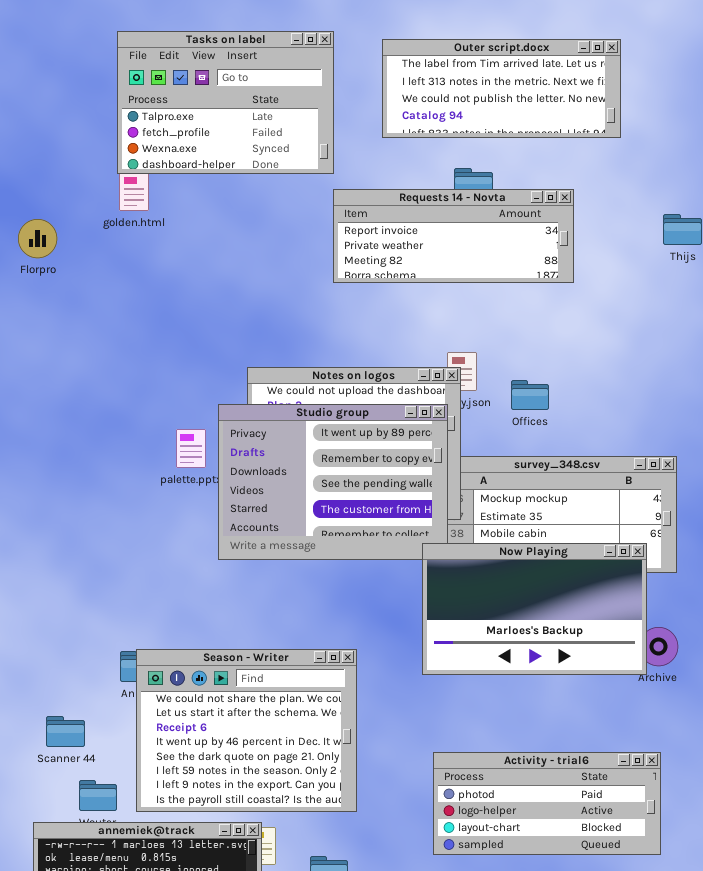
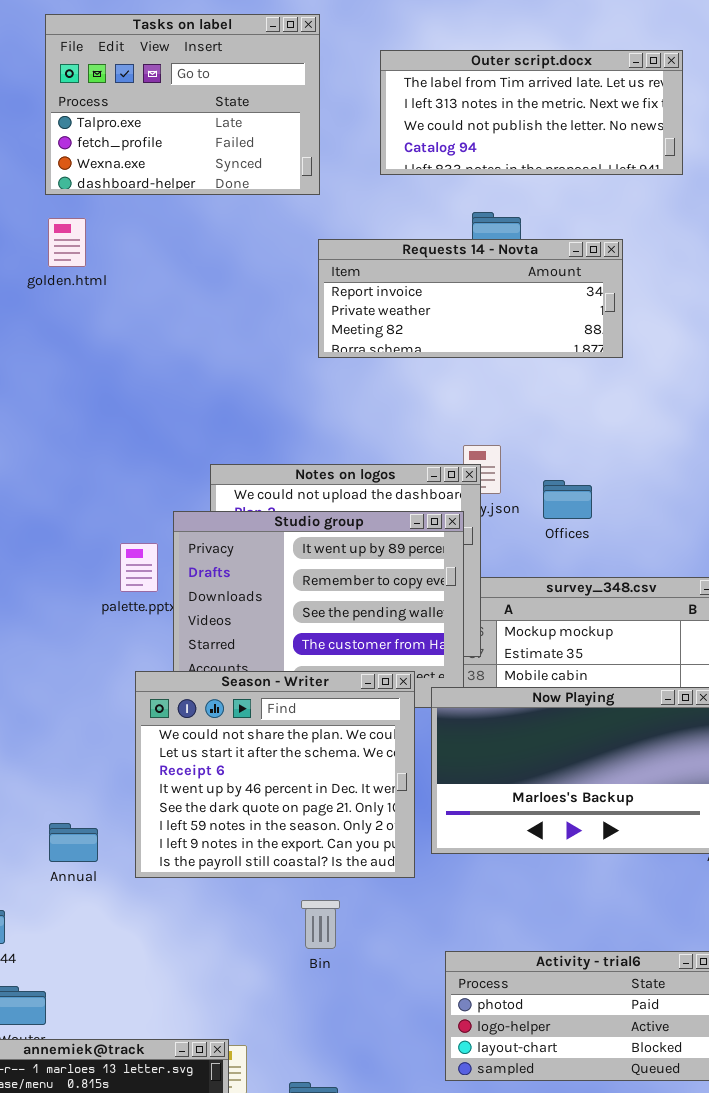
Tasks on label: [117,31,334,174] -> [45,14,320,195], moved
Season - Writer: [136,649,357,812] -> [135,671,415,878], moved

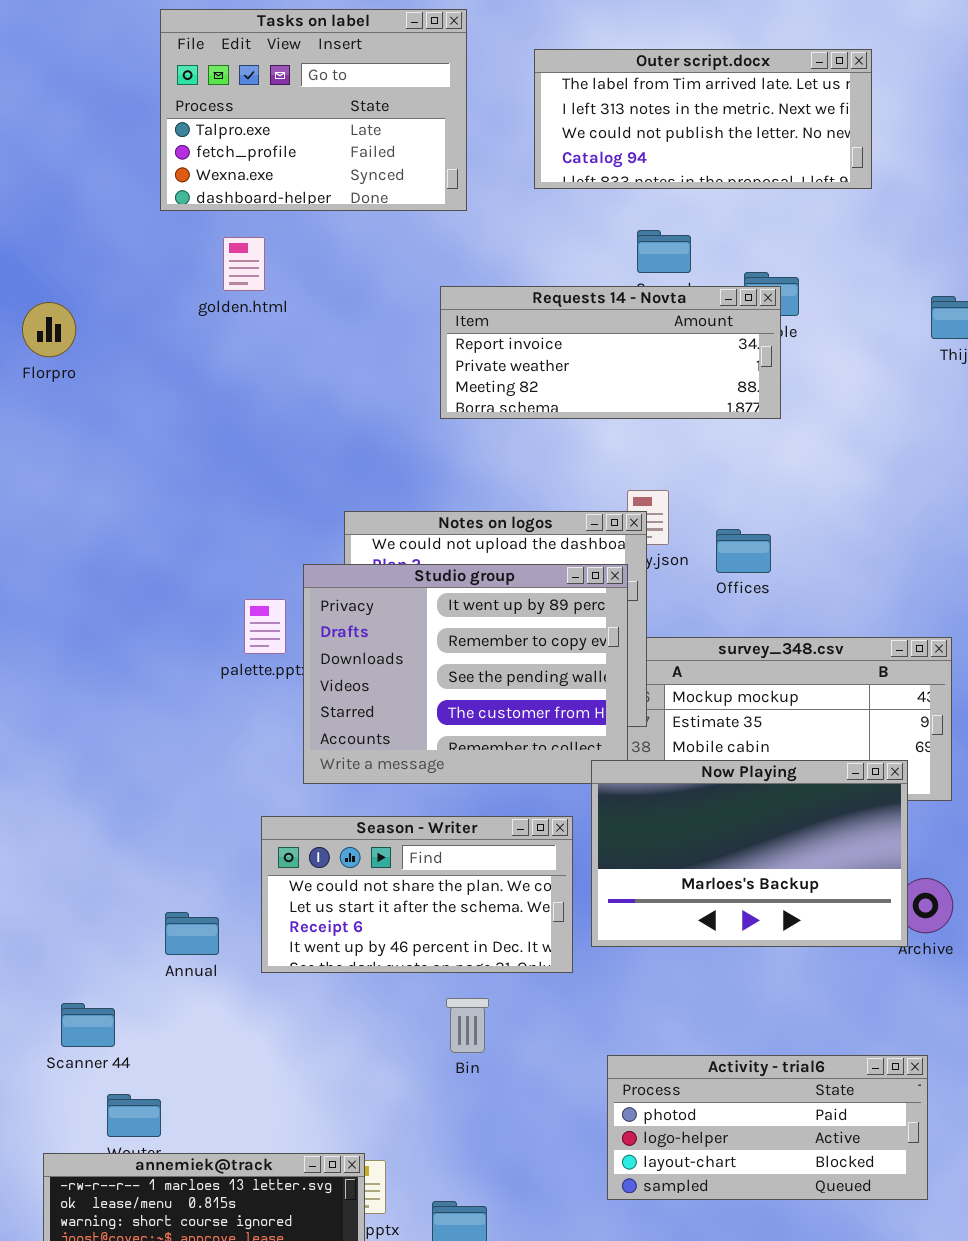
golden.html: [48,218,86,267] -> [223,237,265,291], moved
Requests 14 - Novta: [318,239,623,358] -> [440,286,781,419], moved
Season - Writer: [135,671,415,878] -> [261,816,573,973], resized

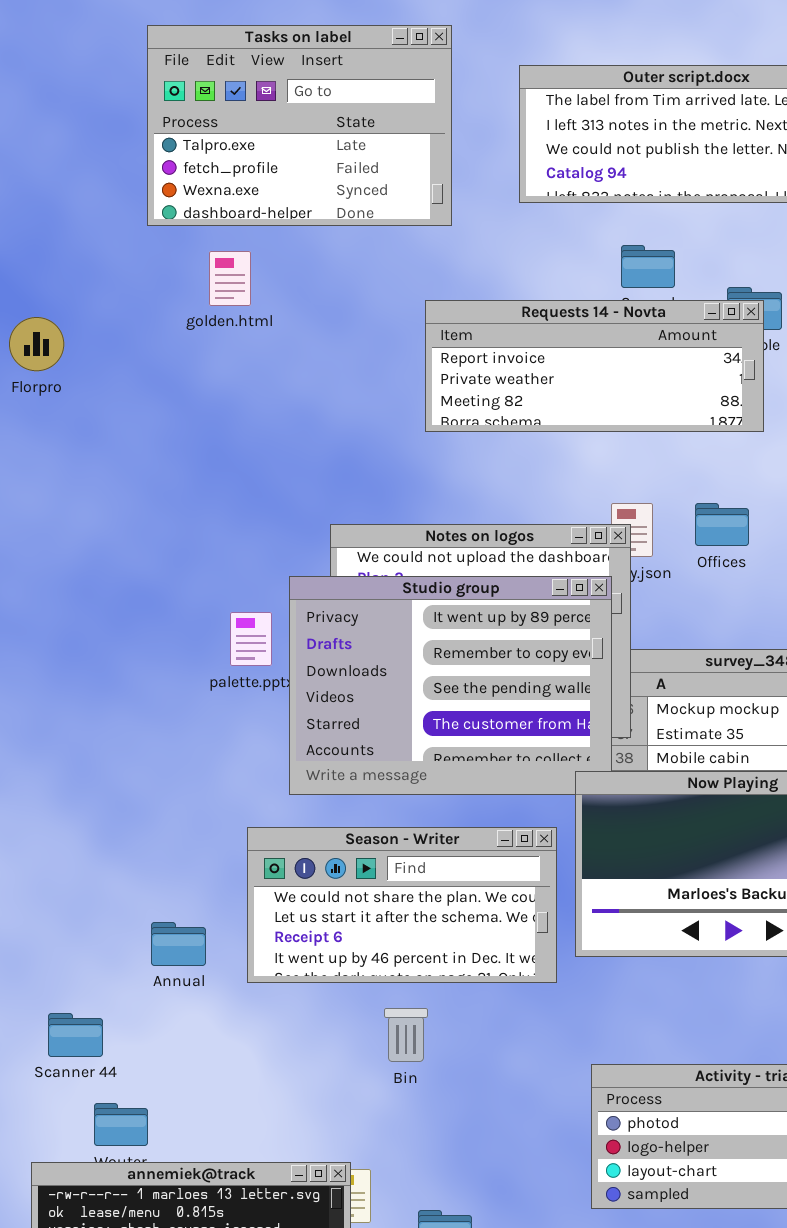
Offices: [716,529,771,573] -> [695,503,749,546], moved
Bin: [446,998,489,1053] -> [384,1008,428,1062], moved

